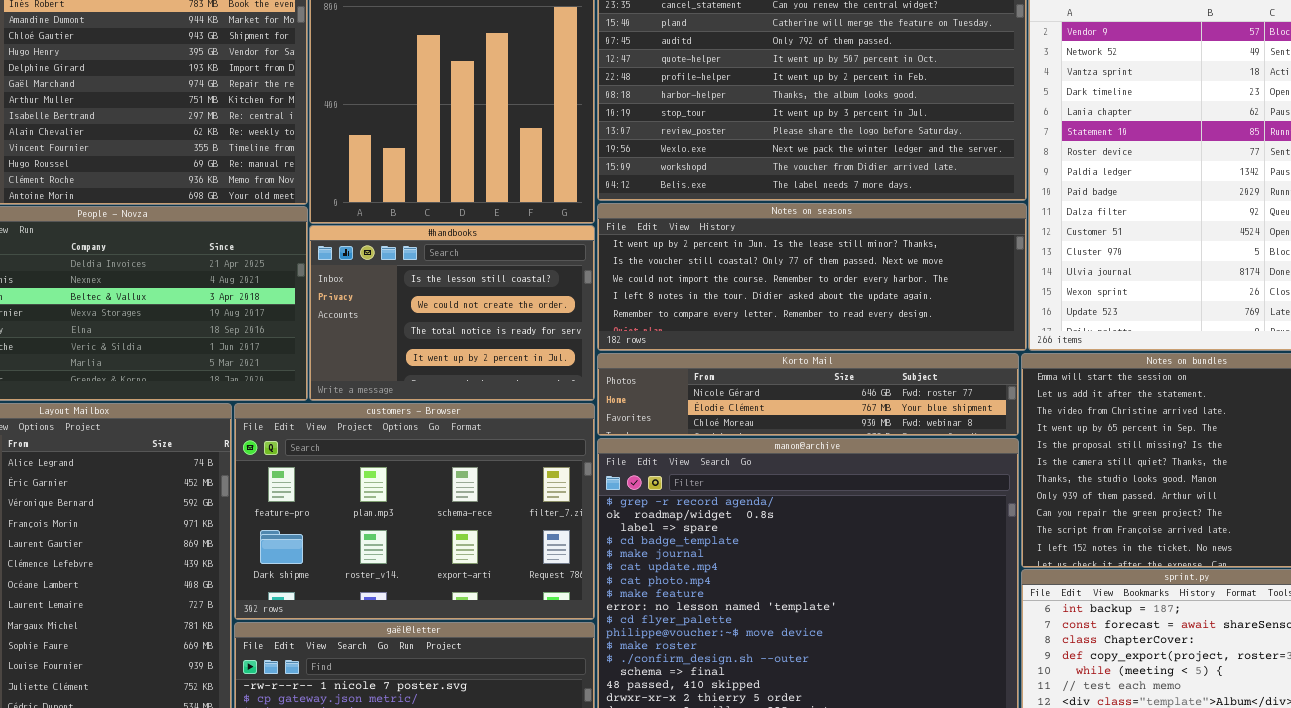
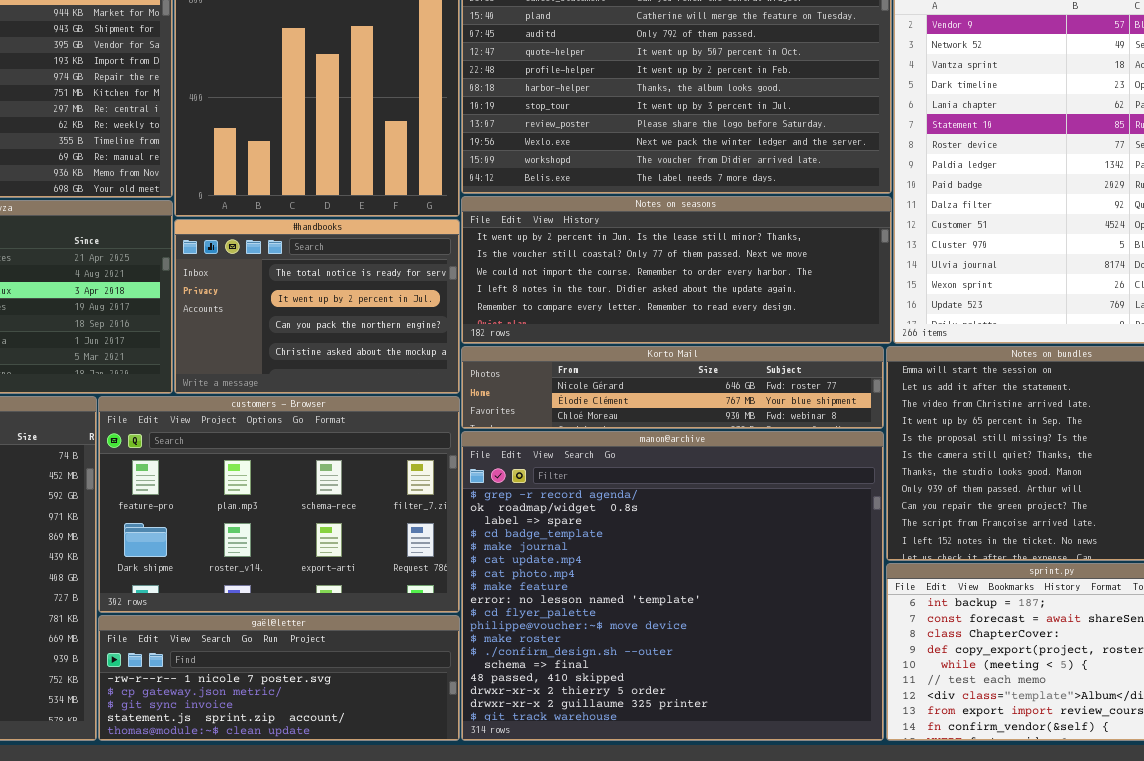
#handbooks: [309,225,595,401] -> [174,219,460,394], scrolled down 2 rows

